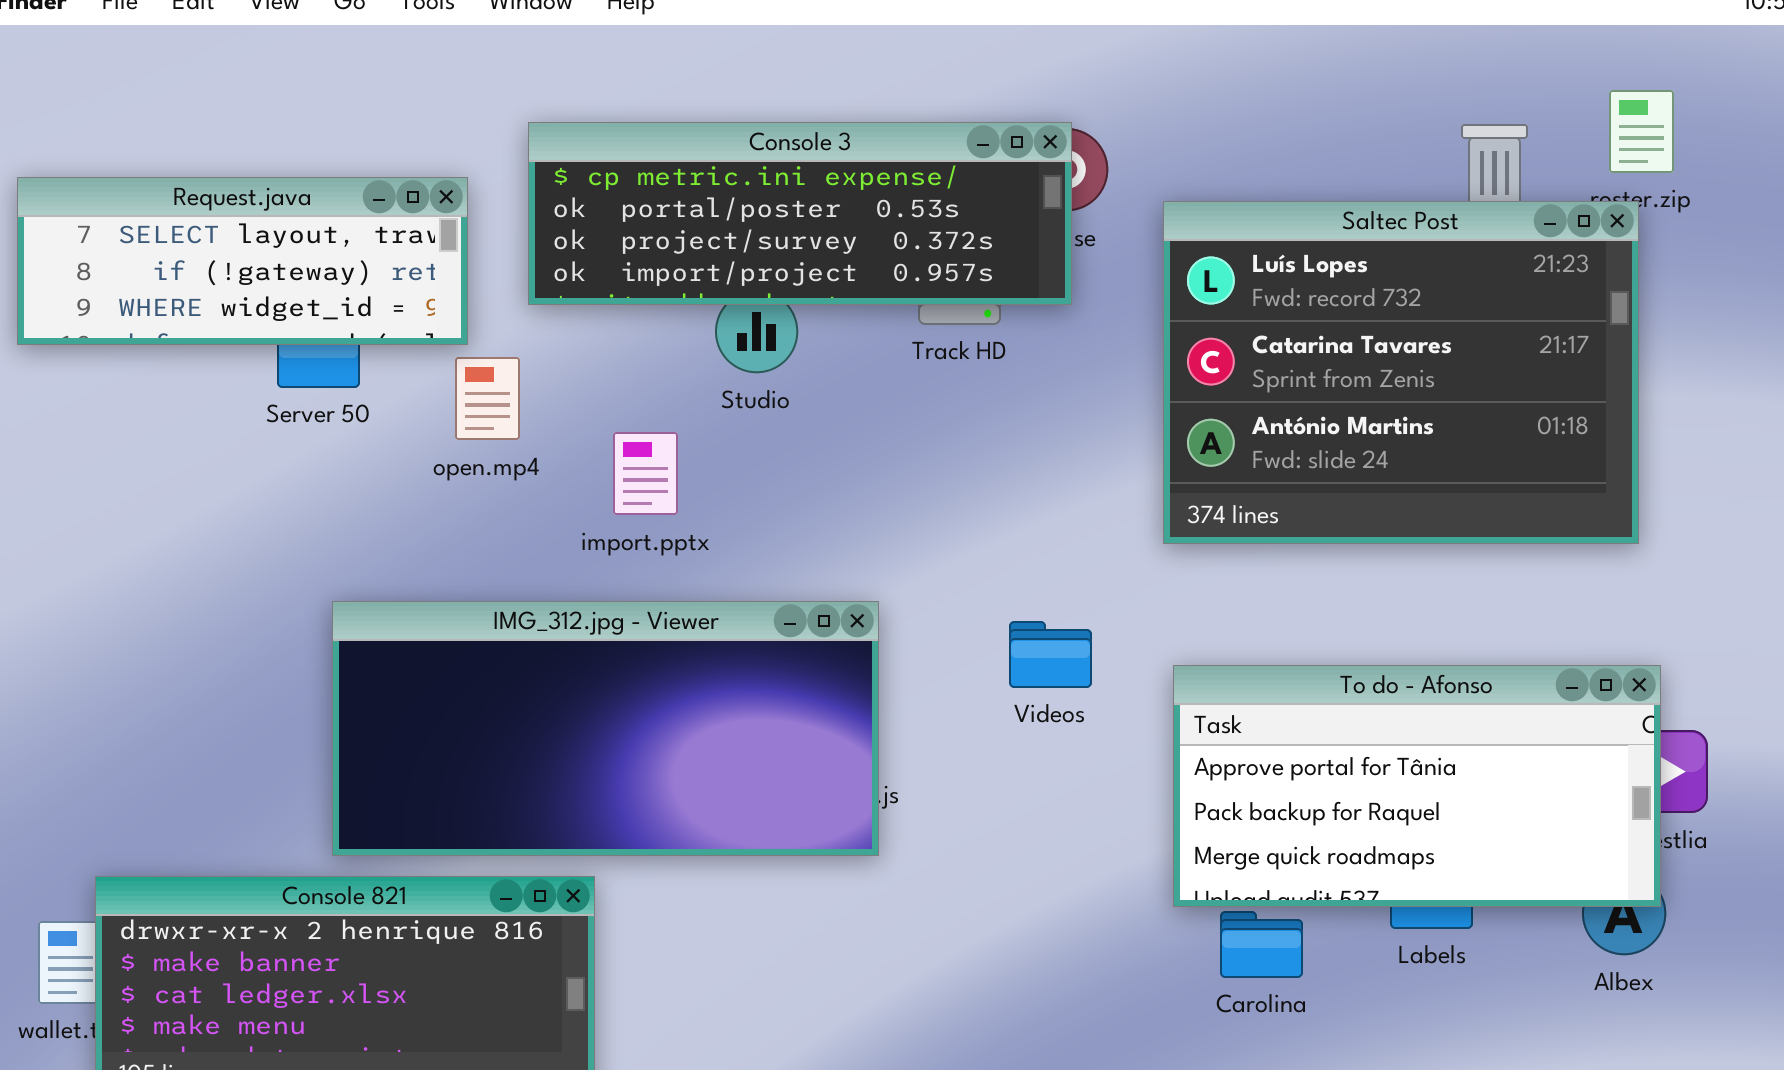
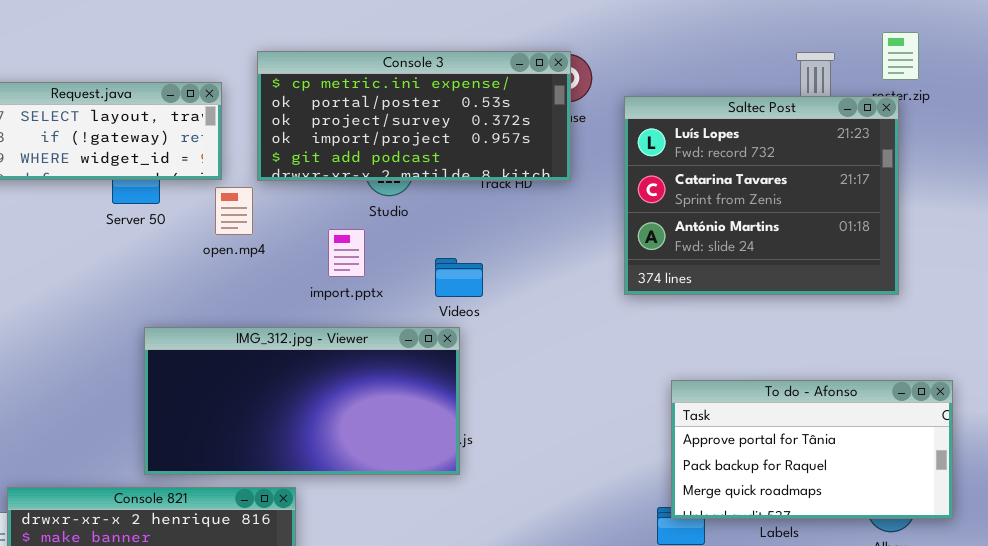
Console 3: [528,122,1072,305] -> [257,51,571,181], resized
import.pptx: [613,432,678,515] -> [328,229,365,277], moved
Videos: [1009,621,1092,688] -> [435,258,483,297], moved
To do - Afonso: [1173,665,1661,907] -> [671,380,953,519], moved

